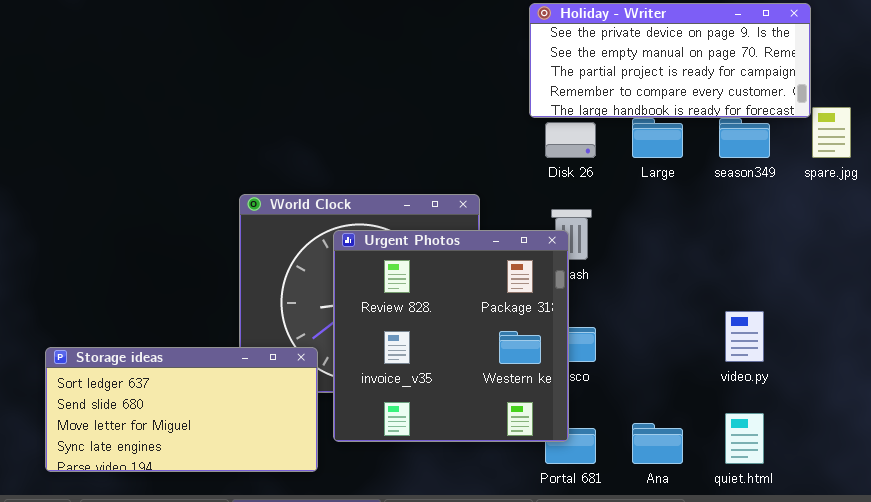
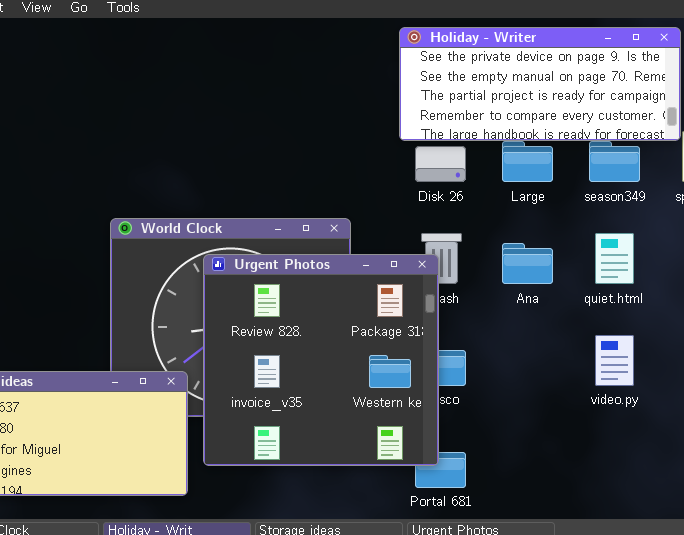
quiet.html: [725,413,764,464] -> [595,233,634,284], moved
Ana: [632,423,683,464] -> [502,243,553,284], moved

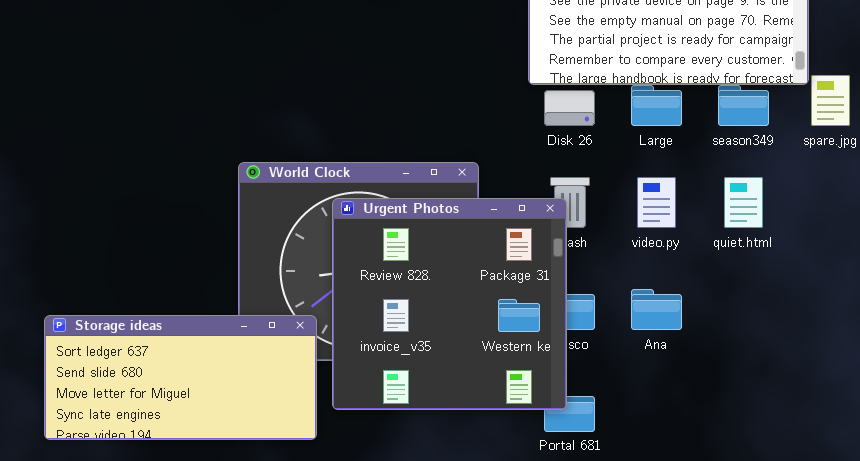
Ana: [502,243,553,284] -> [631,289,682,330], moved
video.py: [595,335,634,386] -> [637,177,676,228], moved

